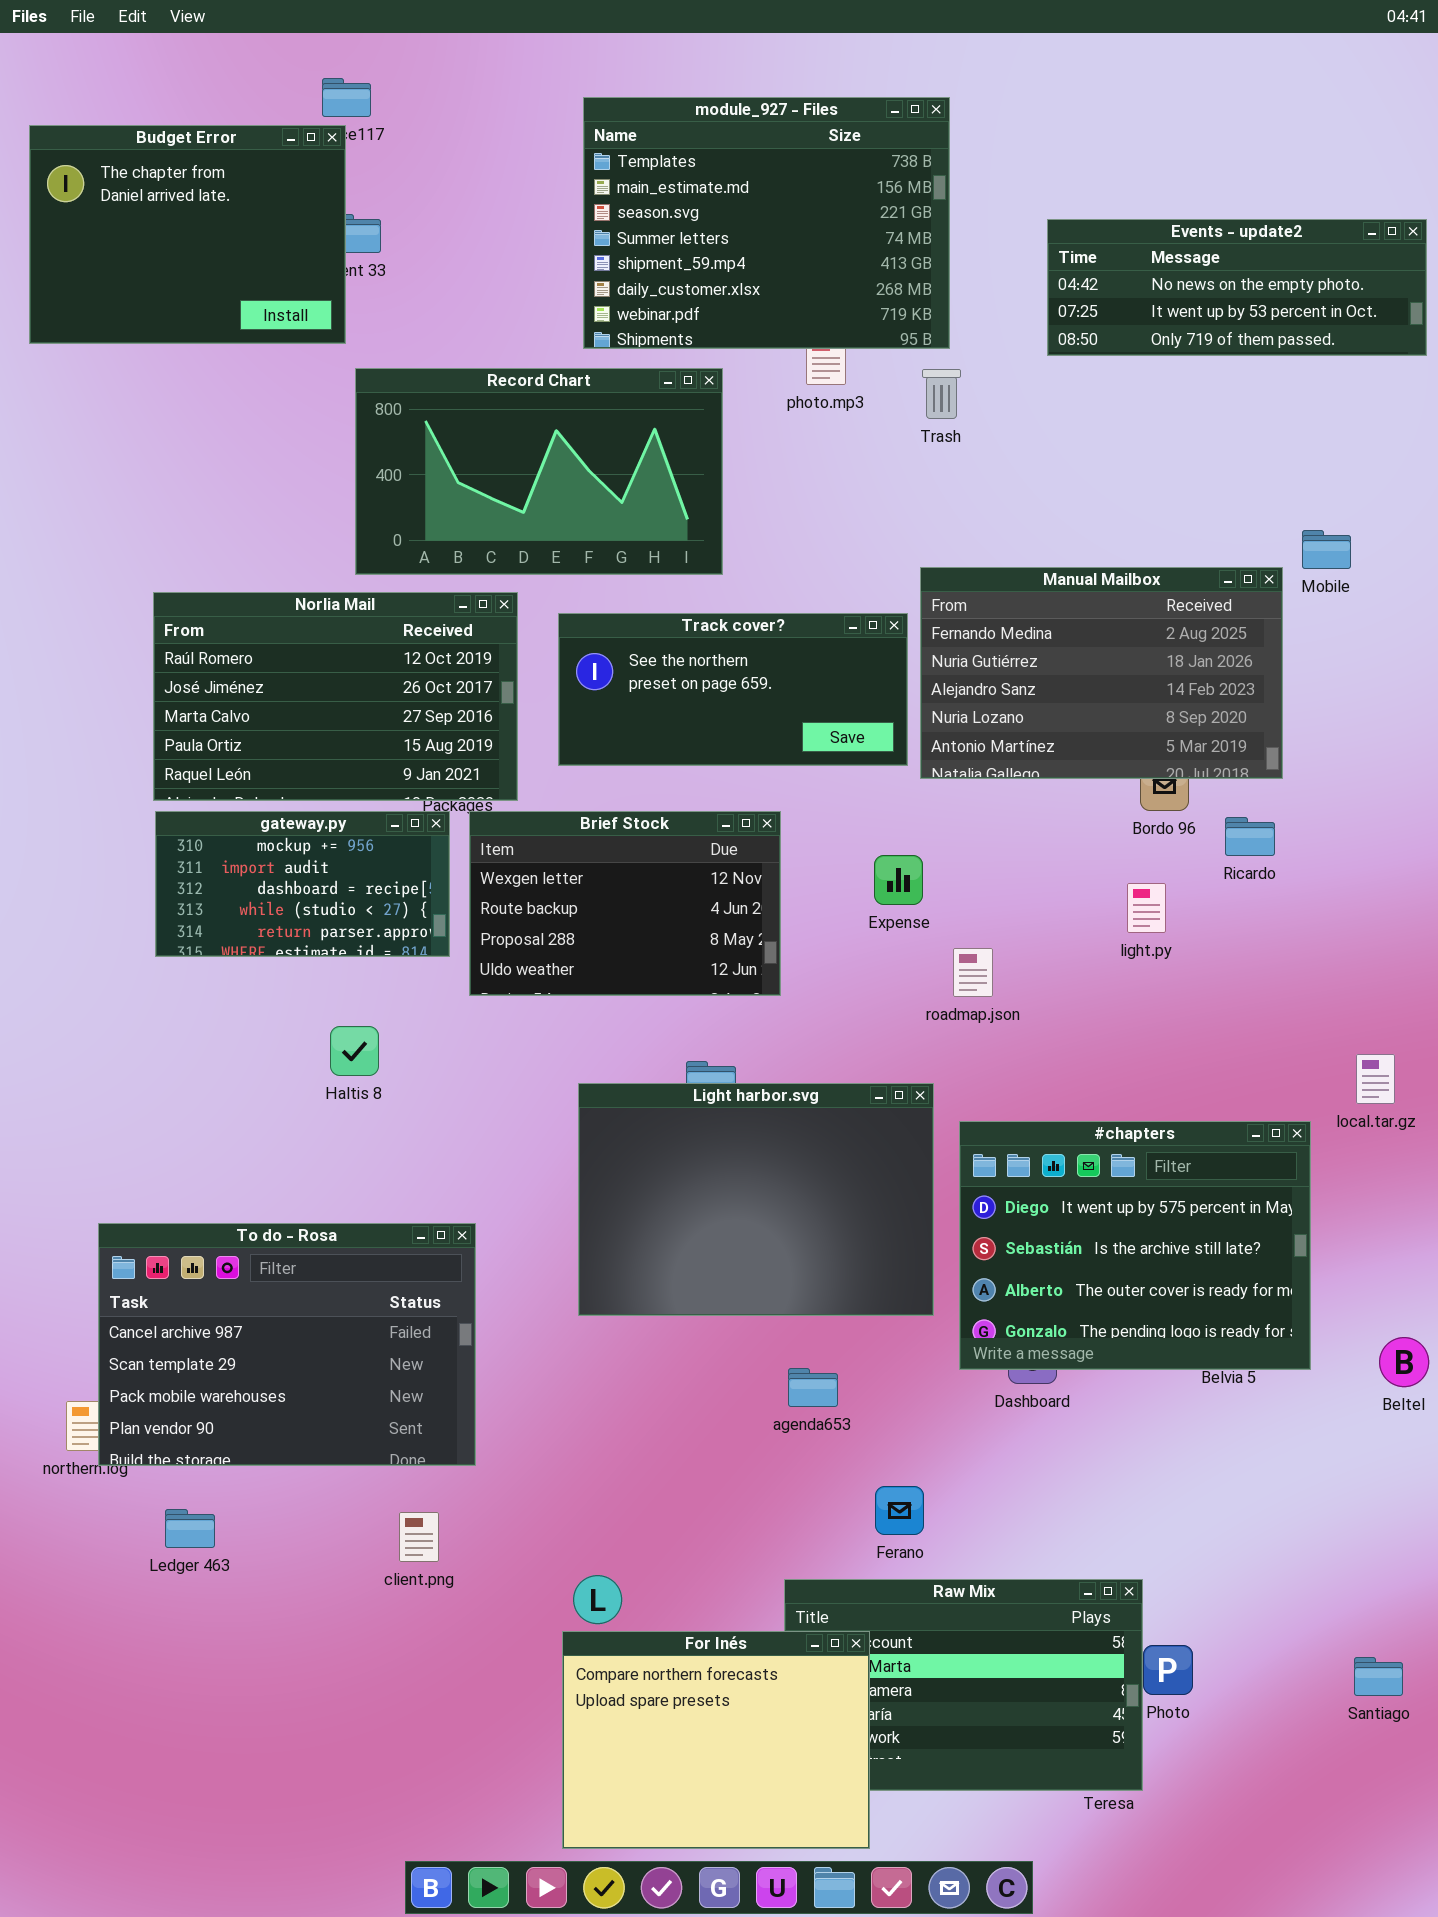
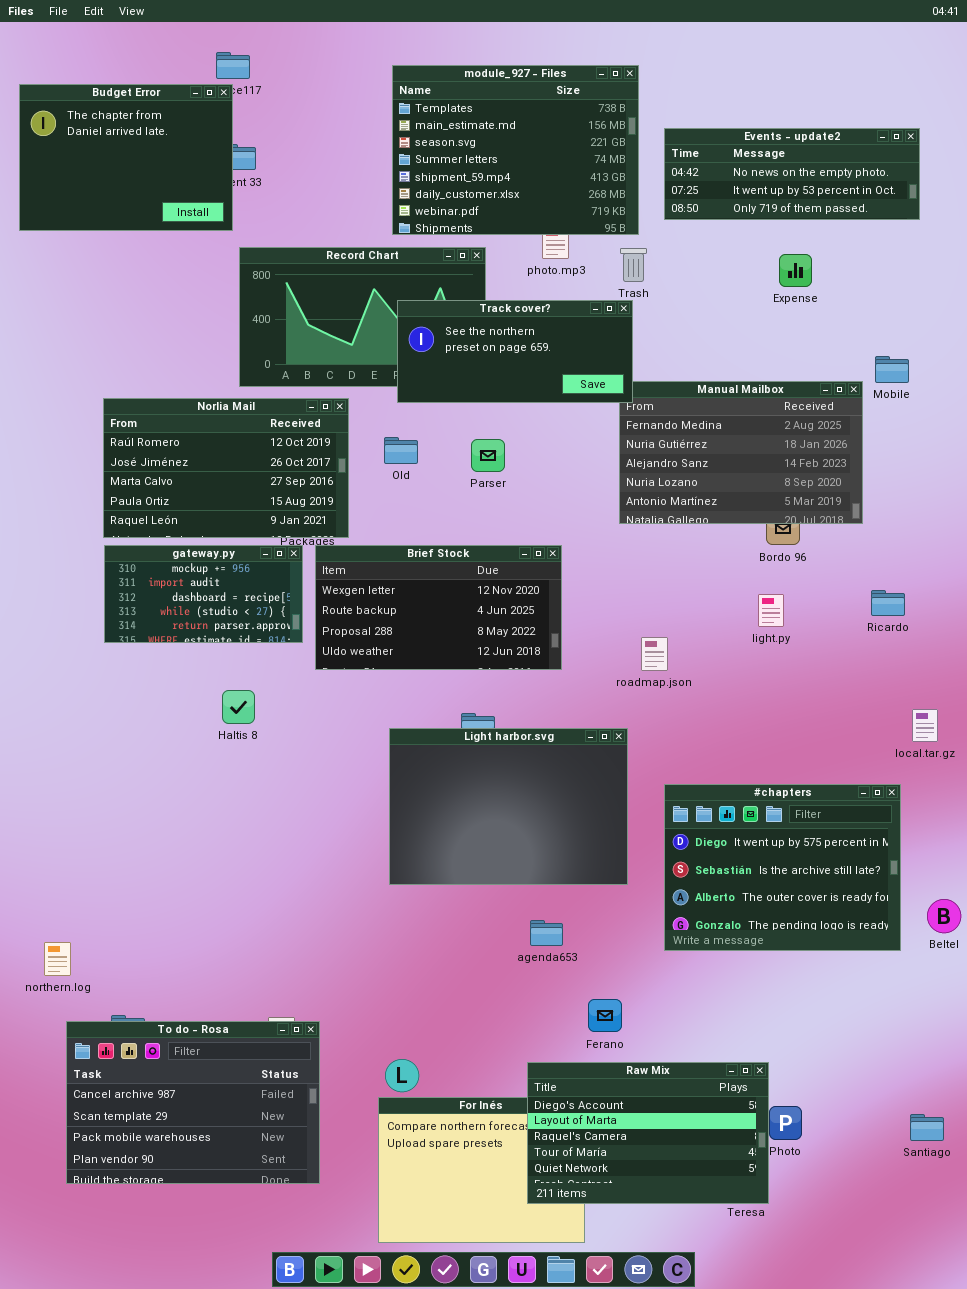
Events - update2: [1047,219,1427,356] -> [664,128,920,220], moved
Track cover?: [558,613,908,766] -> [397,300,633,403], moved
Brief Stock: [469,811,781,996] -> [315,545,562,670], resized
Ricardo: [1225,817,1275,856] -> [871,590,905,616], moved
Expense: [874,855,923,905] -> [779,254,812,287], moved
#chapters: [959,1121,1311,1370] -> [664,784,901,951], moved
To do - Rosa: [98,1223,476,1466] -> [66,1021,320,1184], moved
Raw Mix: [784,1579,1143,1791] -> [527,1062,769,1204], raised

